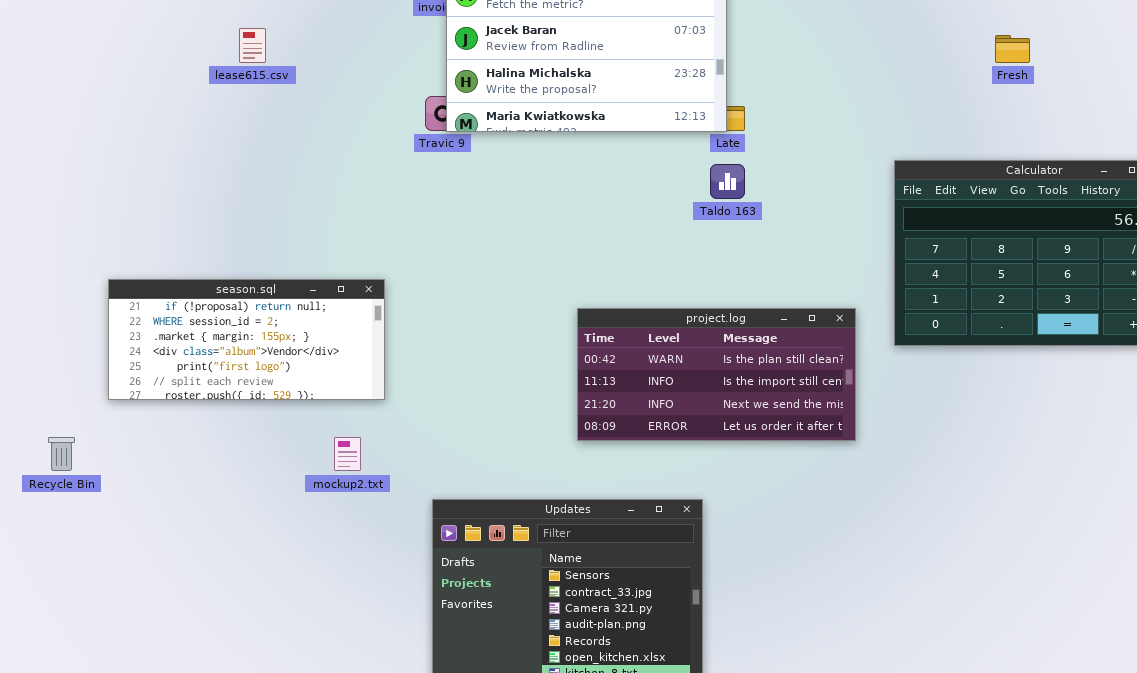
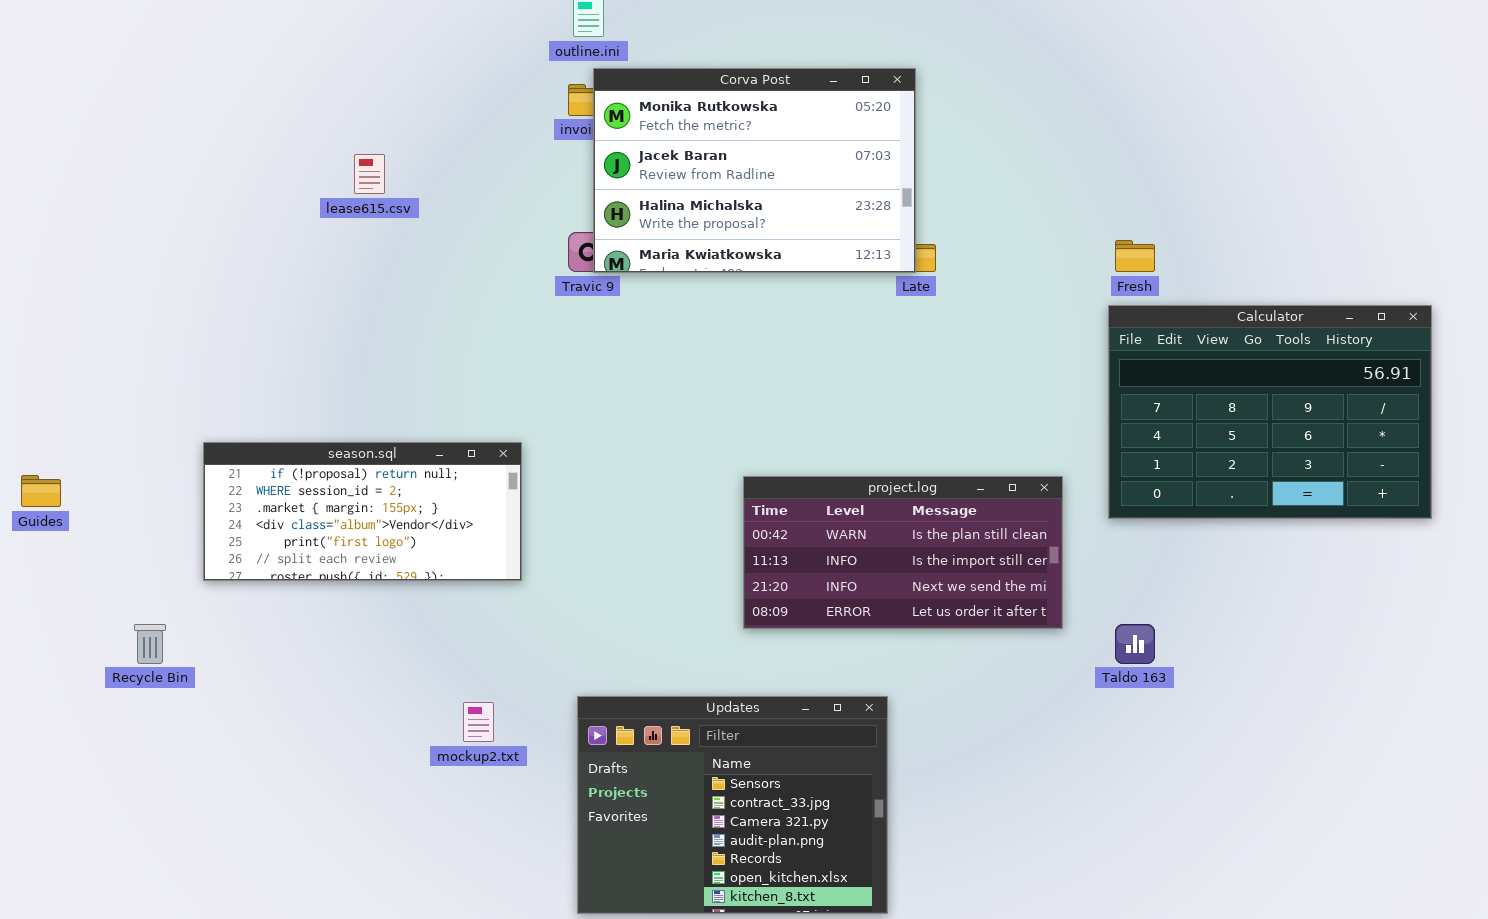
Fresh: [995,35,1030,63] -> [1115,240,1155,272], moved
Taldo 163: [710,164,745,199] -> [1115,624,1155,664], moved
mockup2.txt: [334,437,361,471] -> [463,702,494,742], moved

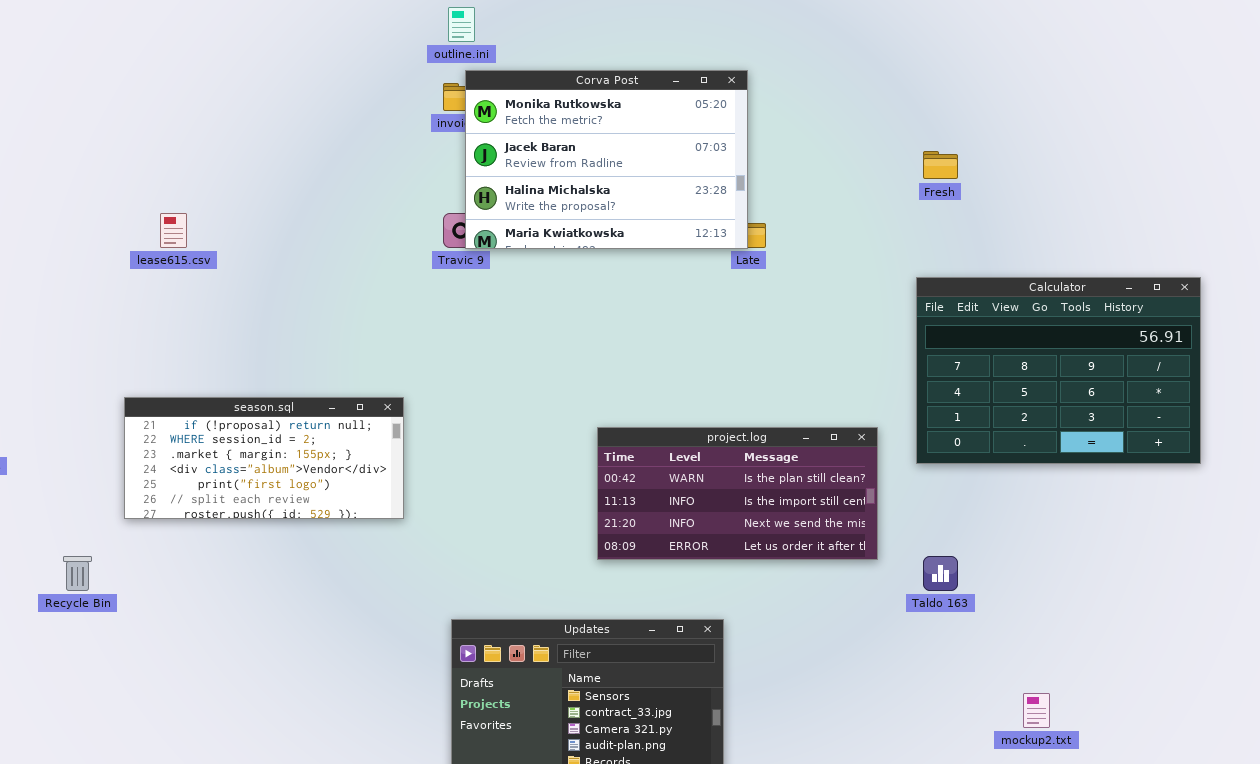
lease615.csv: [354,154,385,194] -> [160,213,187,248], moved
Fresh: [1115,240,1155,272] -> [923,151,958,179], moved
mockup2.txt: [463,702,494,742] -> [1023,693,1050,728], moved

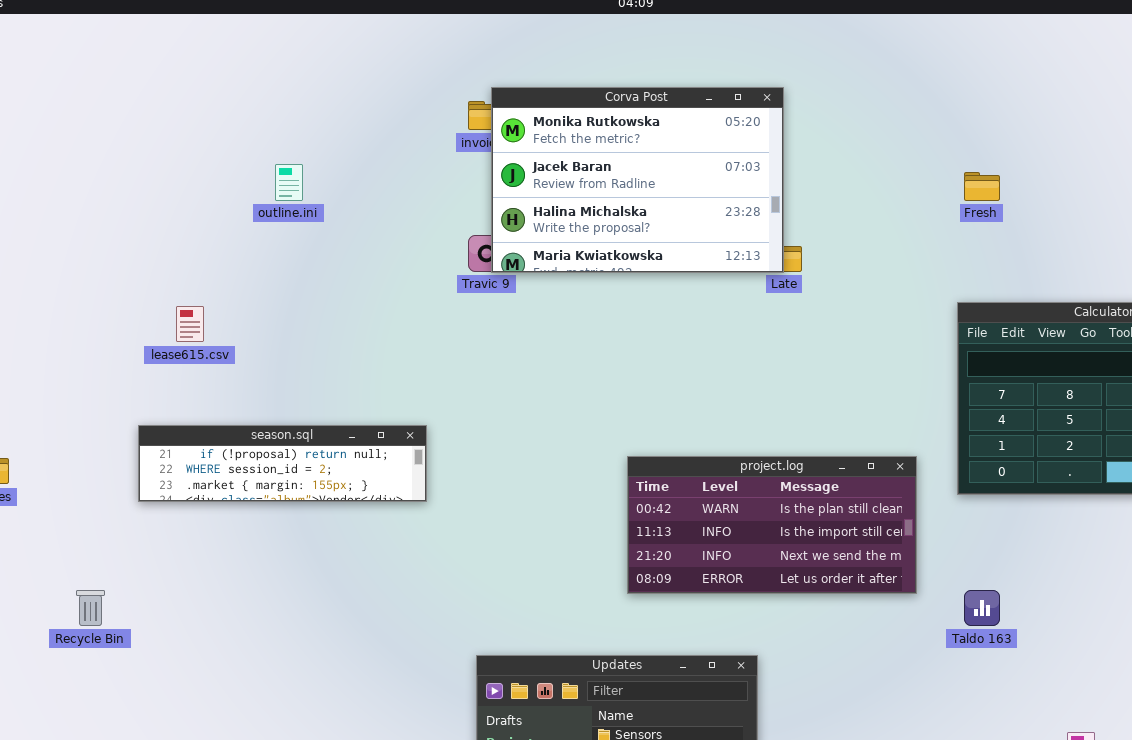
outline.ini: [448,7,475,42] -> [275,164,303,201], moved
lease615.csv: [160,213,187,248] -> [176,306,204,342], moved
season.sql: [124,397,404,519] -> [138,425,427,502], resized

